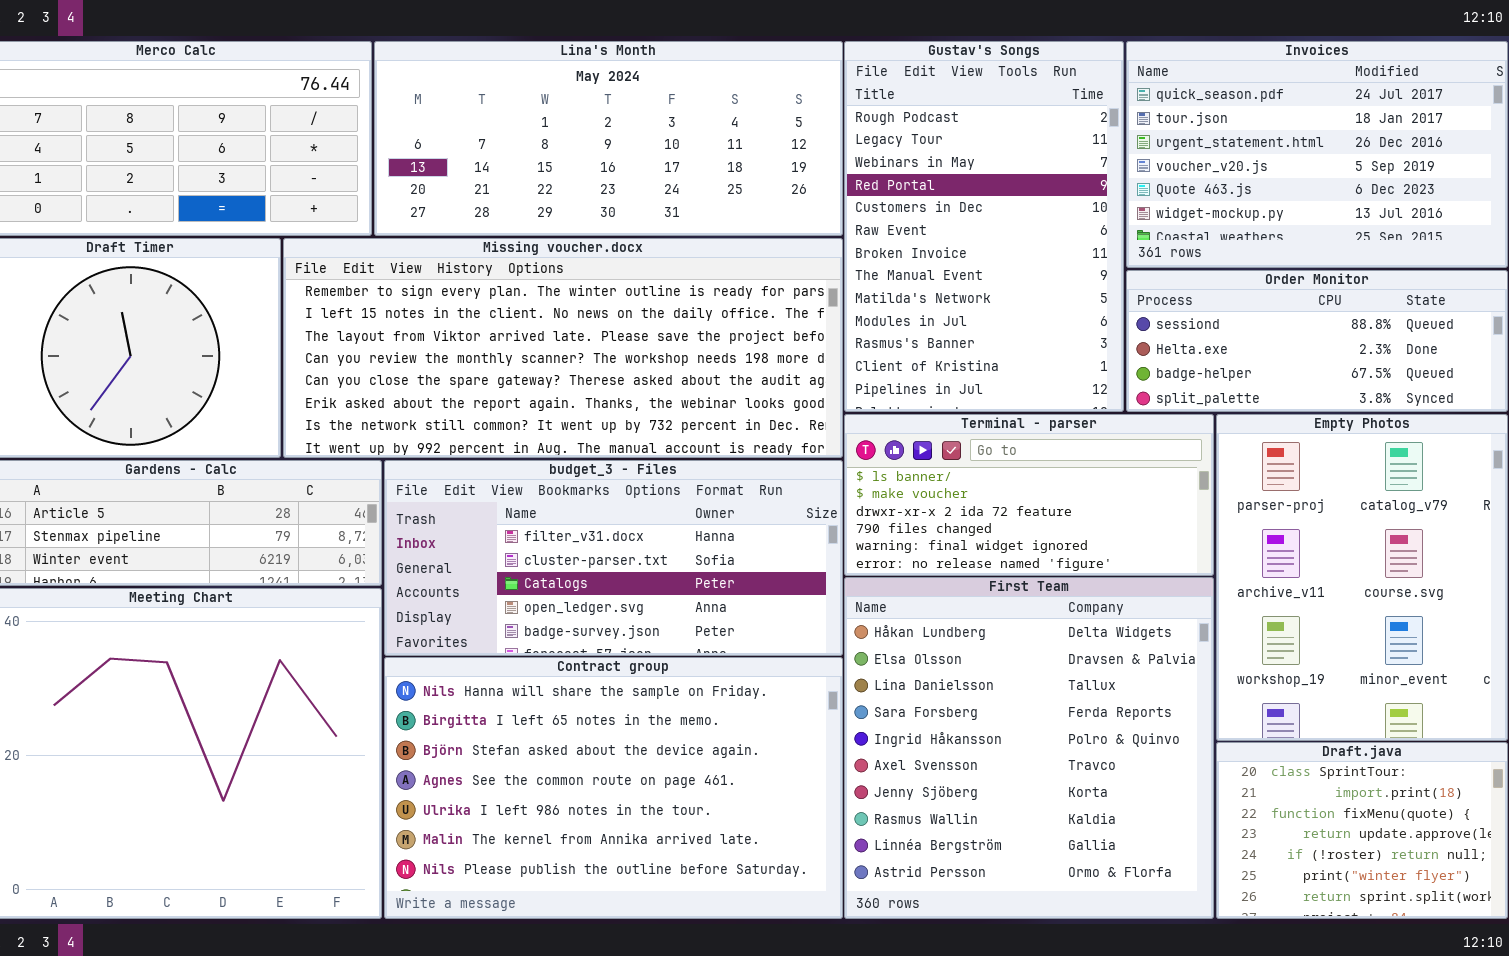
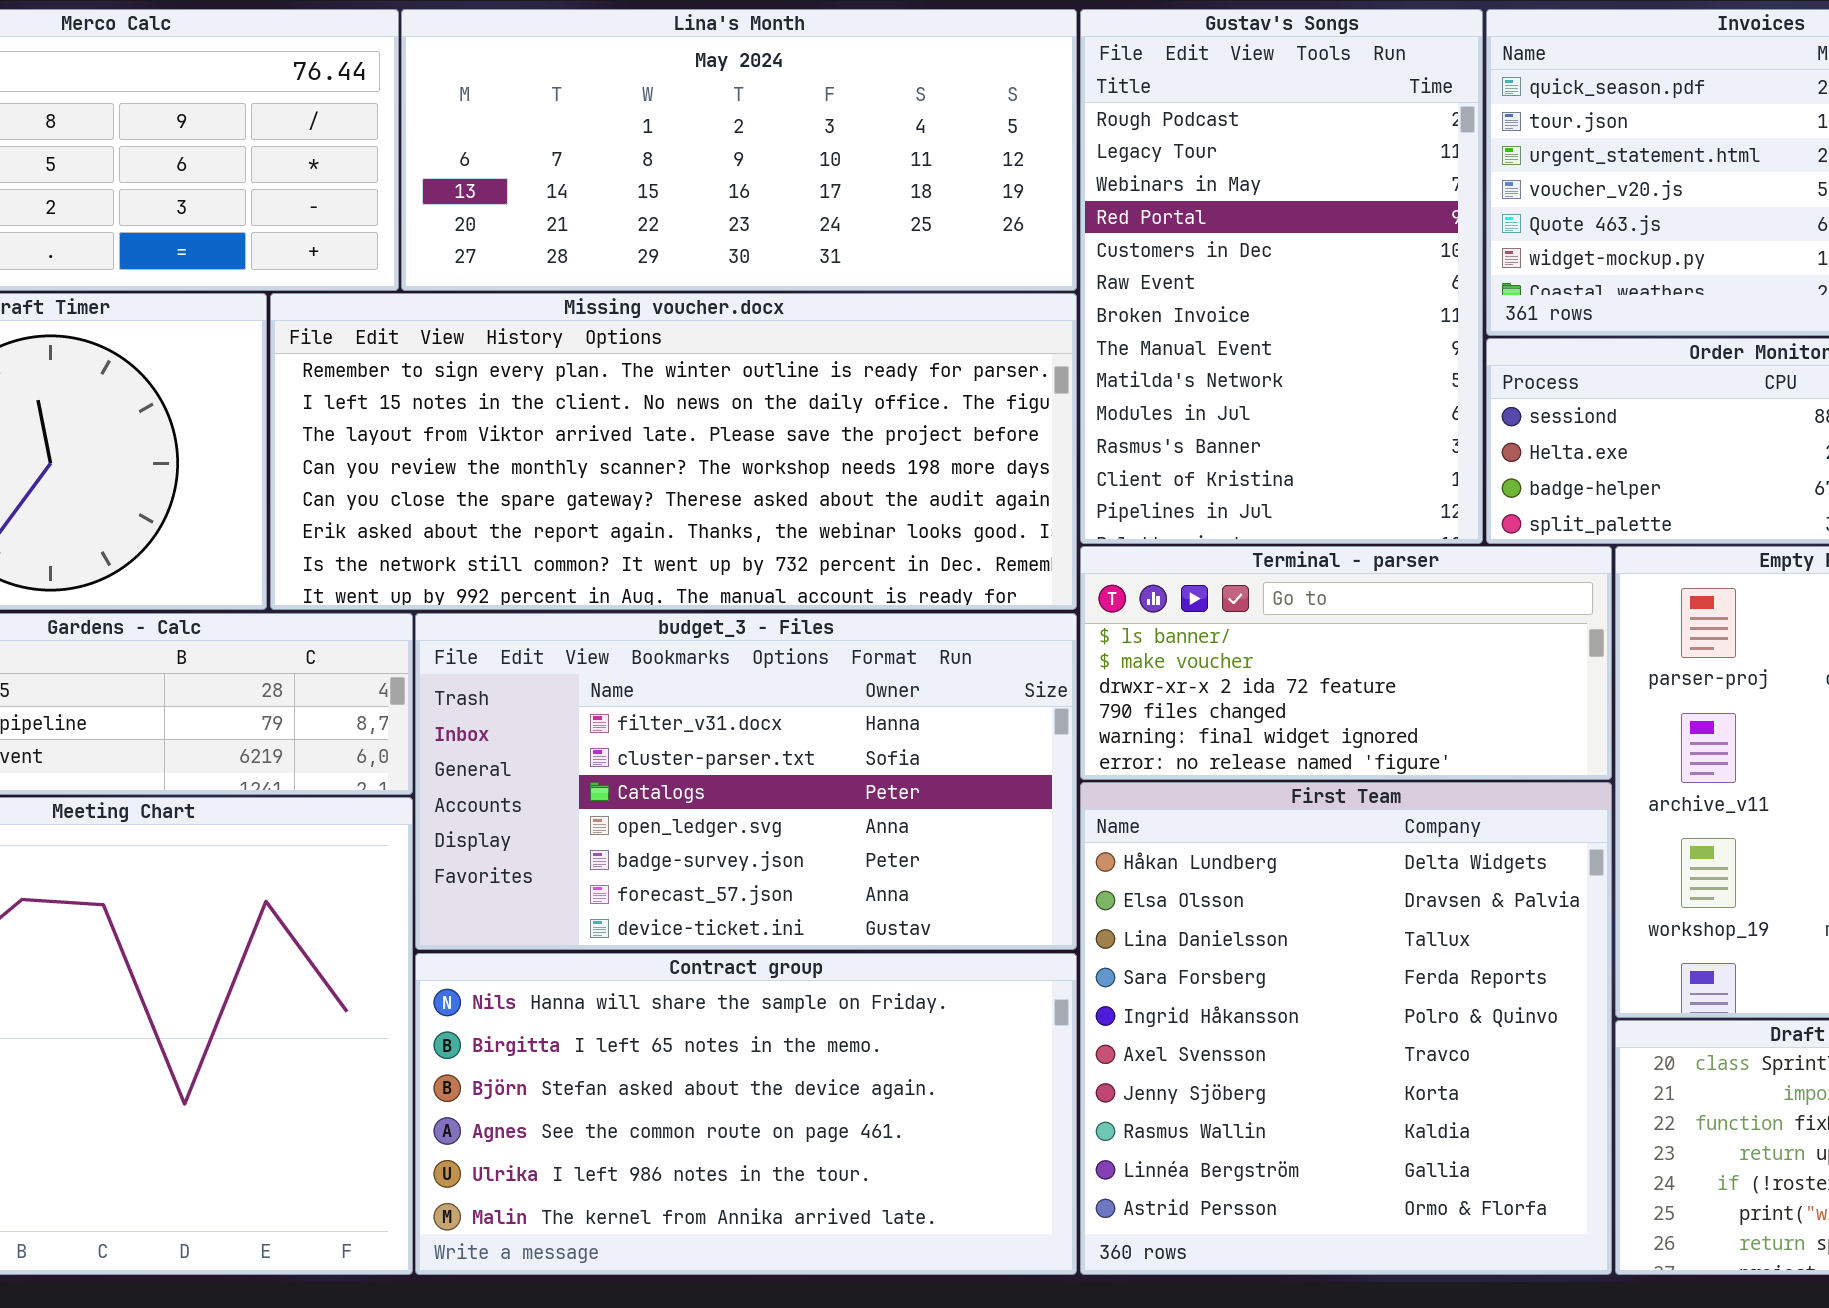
budget_3 - Files: [384,460,843,656] -> [415,613,1077,950], resized
Contract group: [384,657,843,919] -> [415,953,1077,1275], resized

